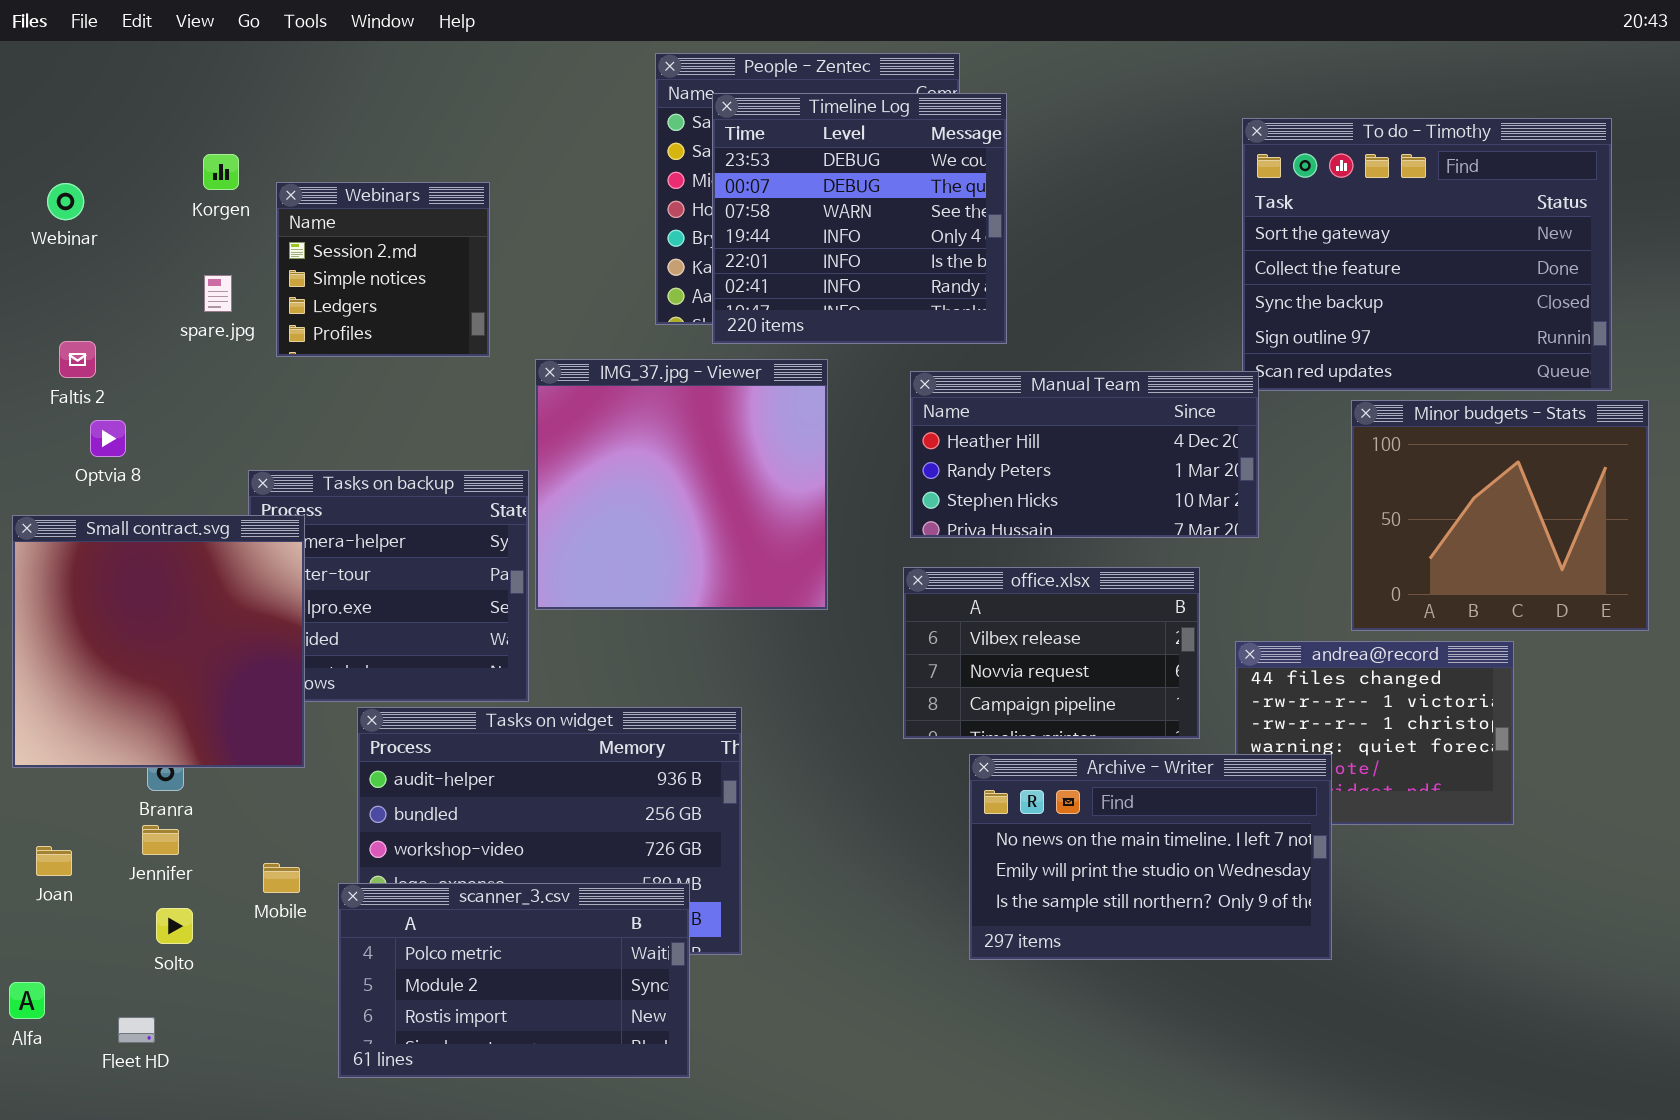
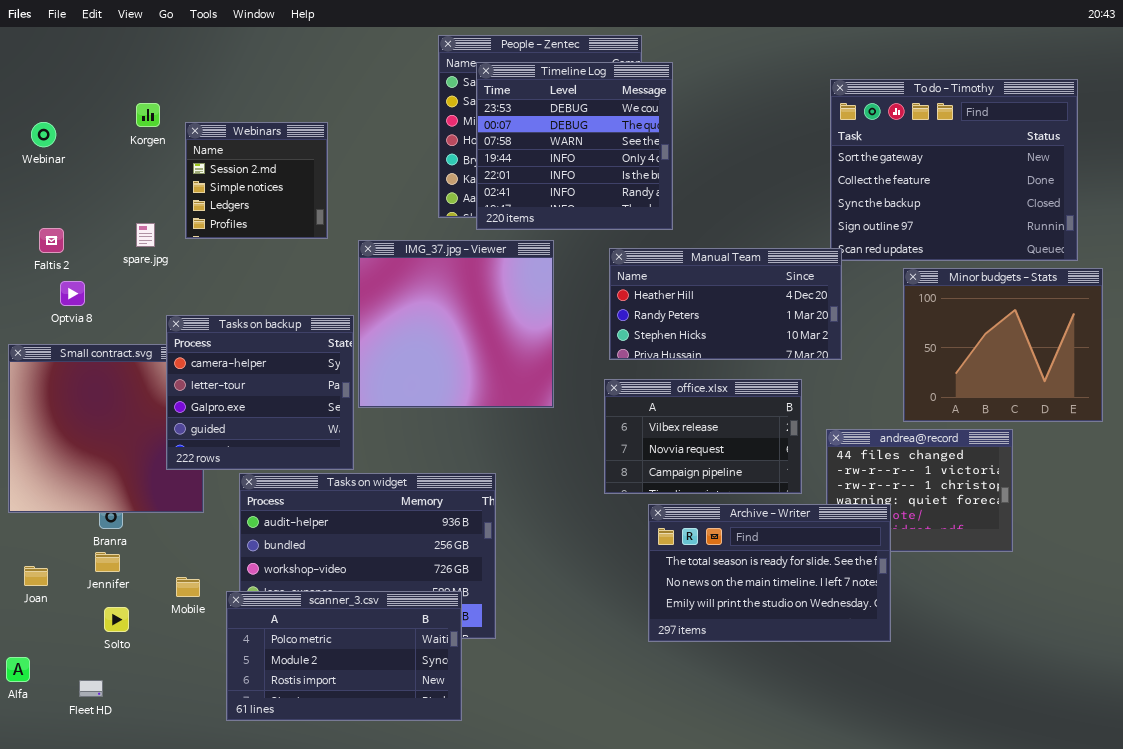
spare.jpg: [204,275,232,312] -> [136,223,155,247], moved
Tasks on backup: [248,470,529,702] -> [166,315,354,470], raised
Archive - Writer: [969,754,1332,960] -> [648,504,891,642], scrolled up 1 row

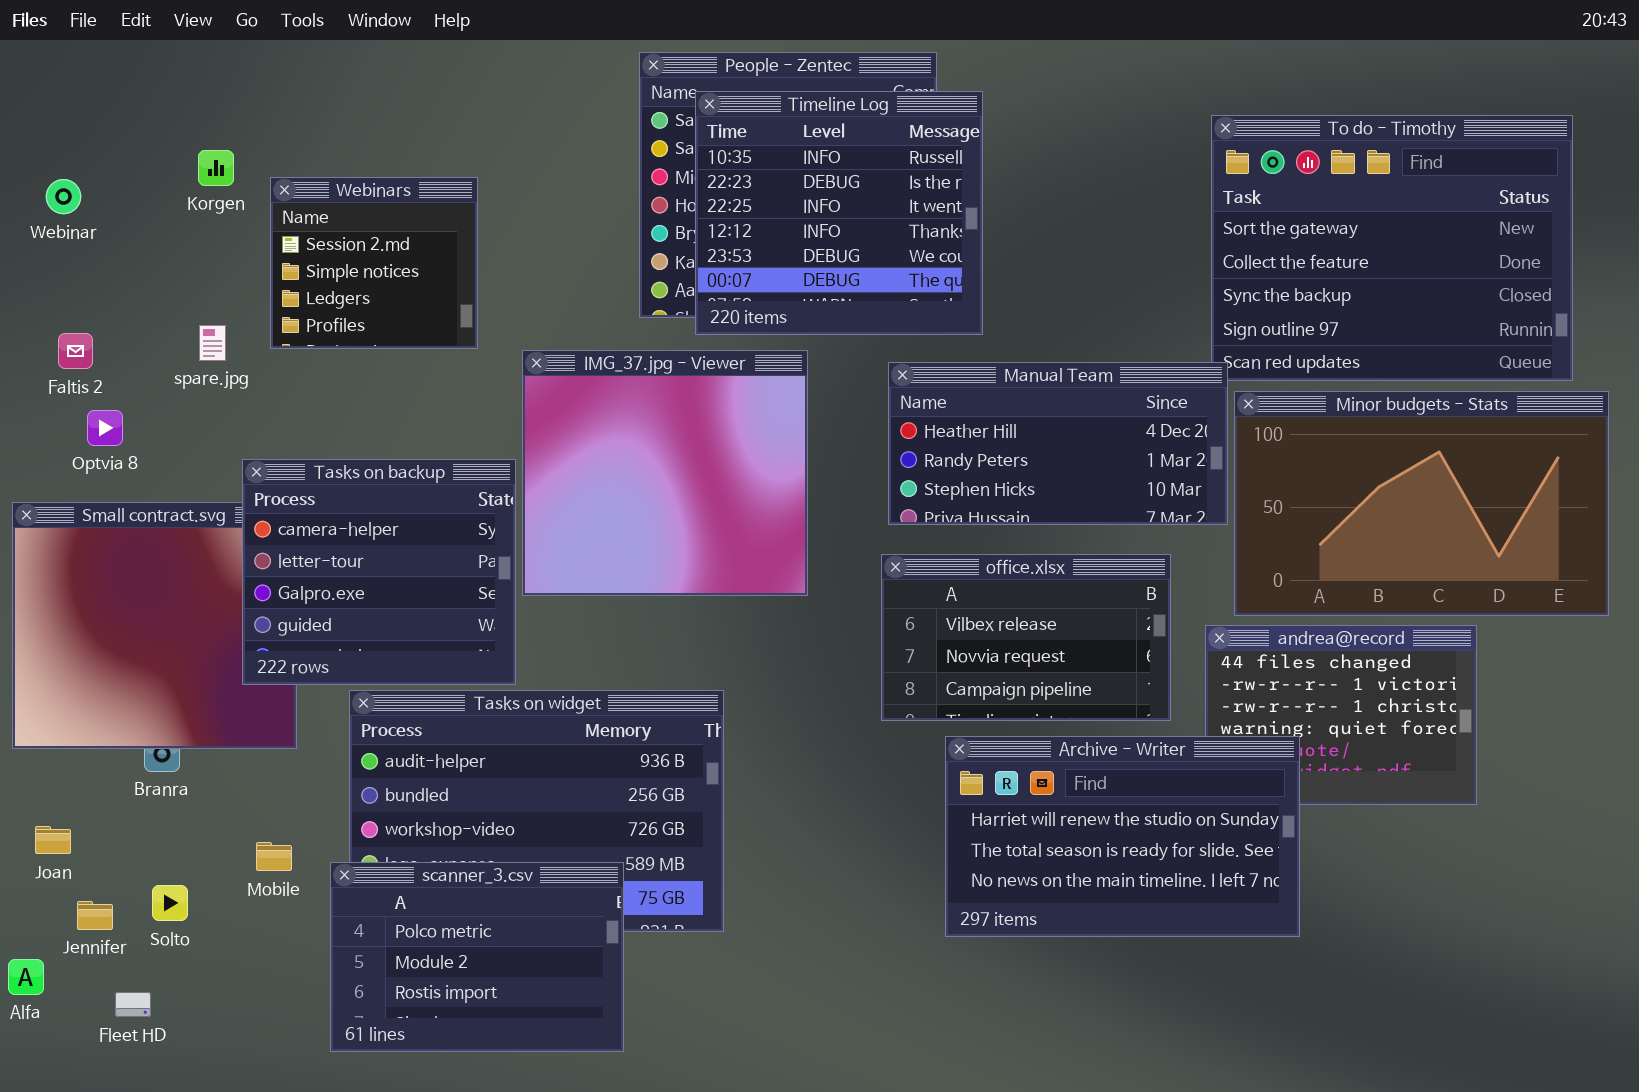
Timeline Log: [476,62,673,230] -> [695,91,983,335], scrolled up 4 rows
Minor budgets - Stats: [903,268,1103,422] -> [1234,391,1609,616], resized
Archive - Writer: [648,504,891,642] -> [945,736,1300,937], scrolled up 1 row
Jennifer: [95,552,120,572] -> [77,901,113,930], moved
scanner_3.csv: [226,591,462,721] -> [330,862,624,1052], resized

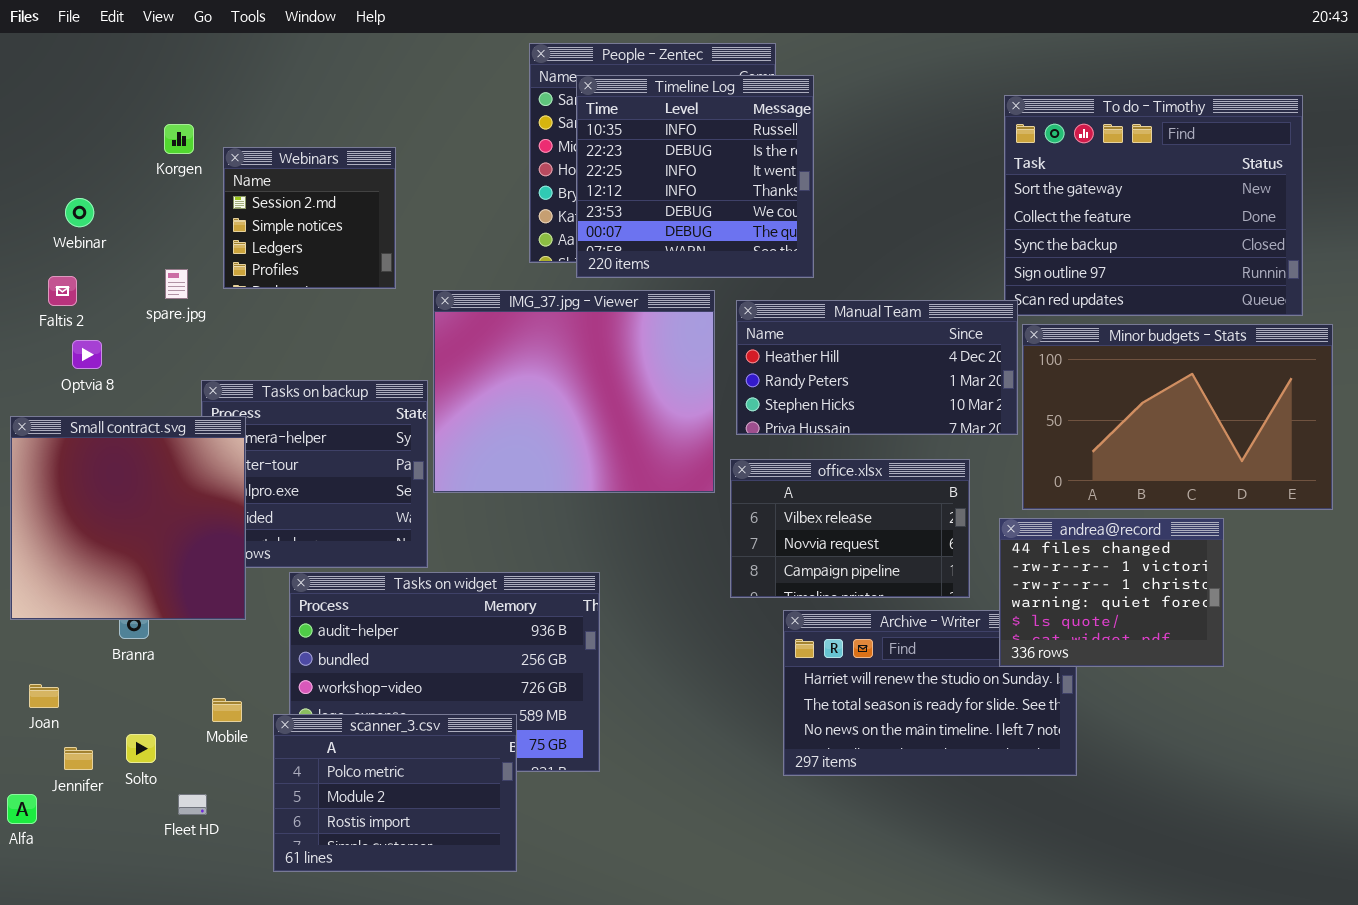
Webinar: [46,179,81,214] -> [65,198,94,227], moved
IMG_37.jpg - Viewer: [522,350,808,596] -> [433,290,715,493], resized
Small contract.svg: [12,502,297,749] -> [10,416,246,620], raised
andrea@record: [1205,625,1477,805] -> [999,518,1224,667], raised
Fleet HD: [115,992,151,1017] -> [178,794,207,815], moved

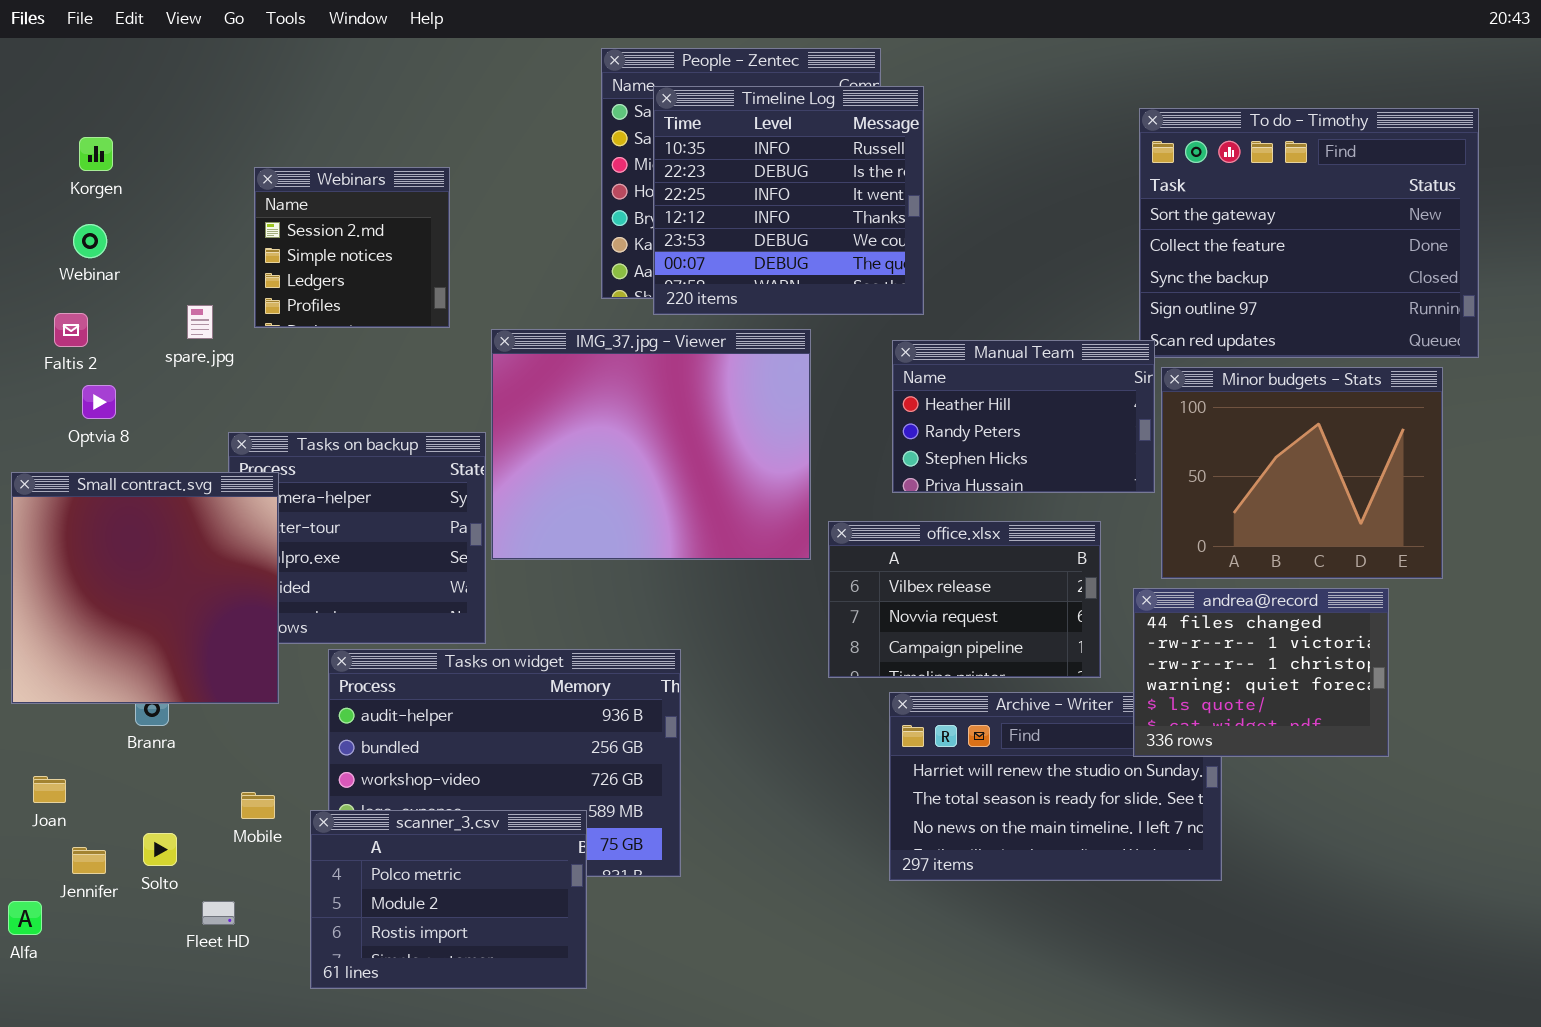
Korgen: [164,124,194,154] -> [79,137,113,171], moved
Manual Team: [736,300,1018,435] -> [892,340,1155,493], resized
Minor budgets - Stats: [1022,324,1333,510] -> [1161,367,1443,579], resized

